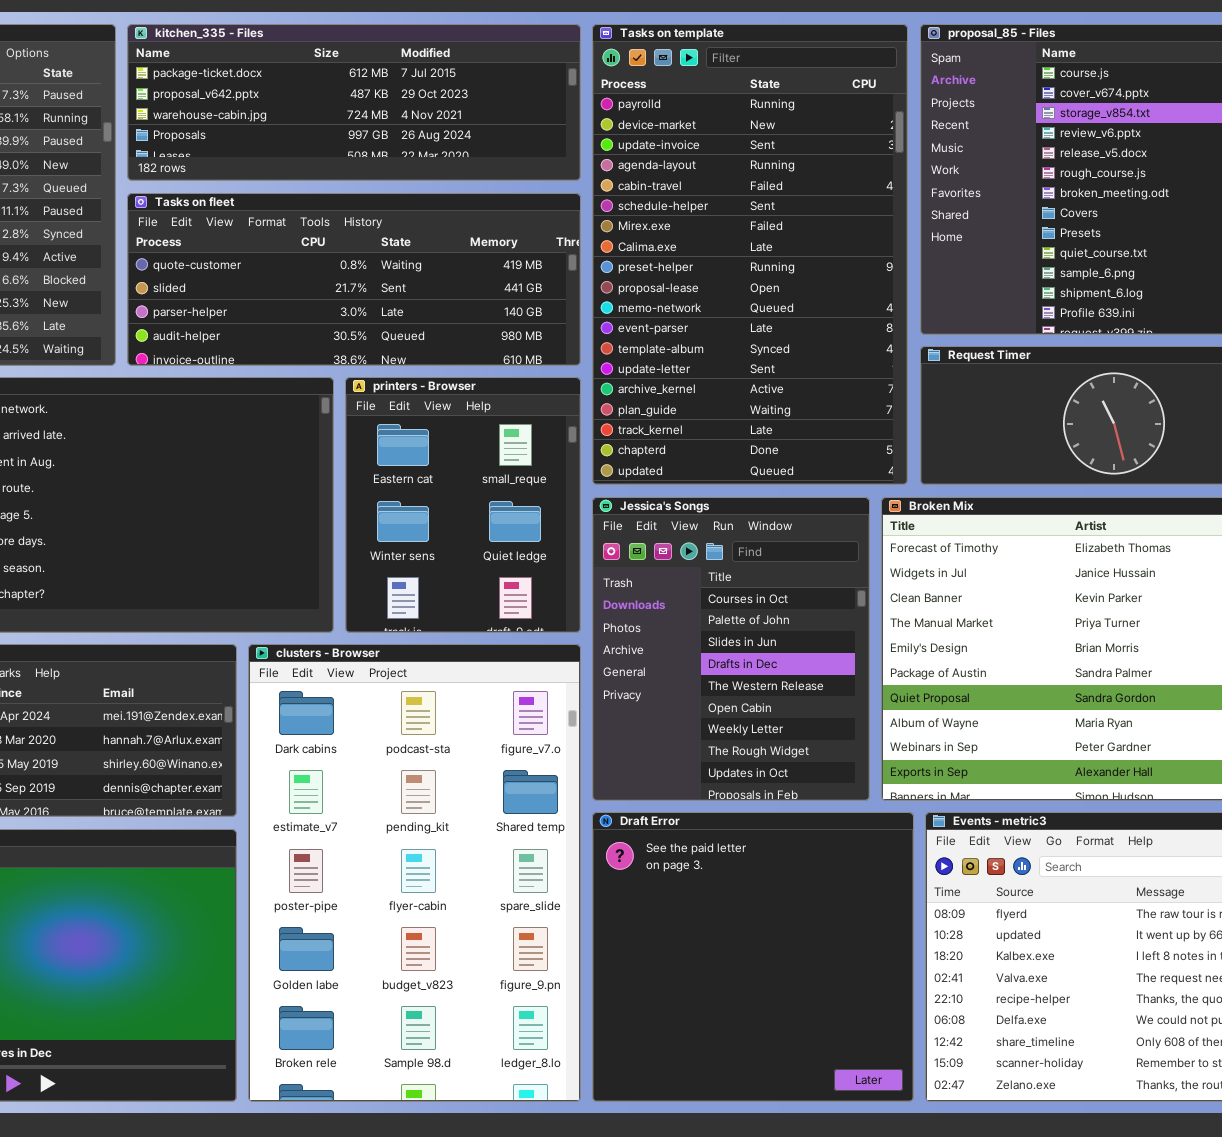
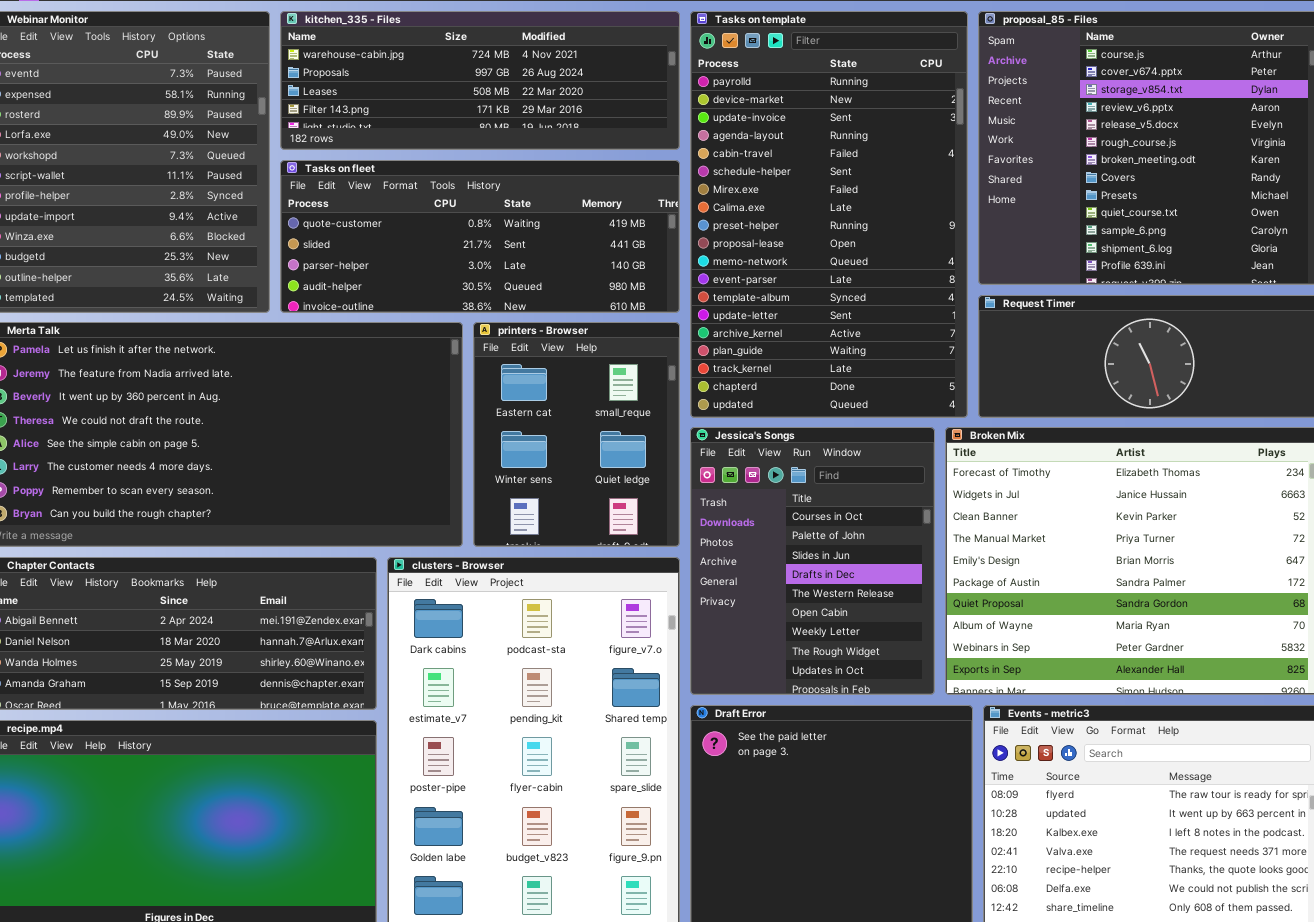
kitchen_335 - Files: [127,24,581,181] -> [280,11,680,150], scrolled down 2 rows

